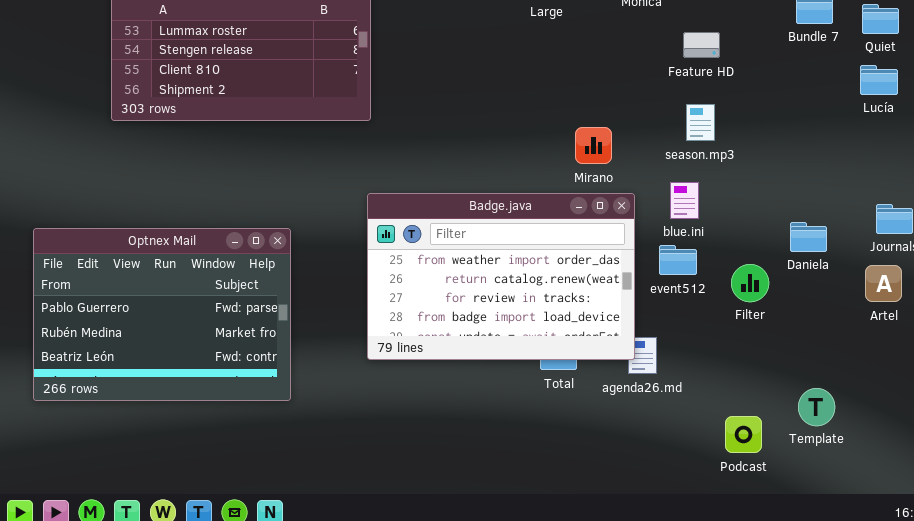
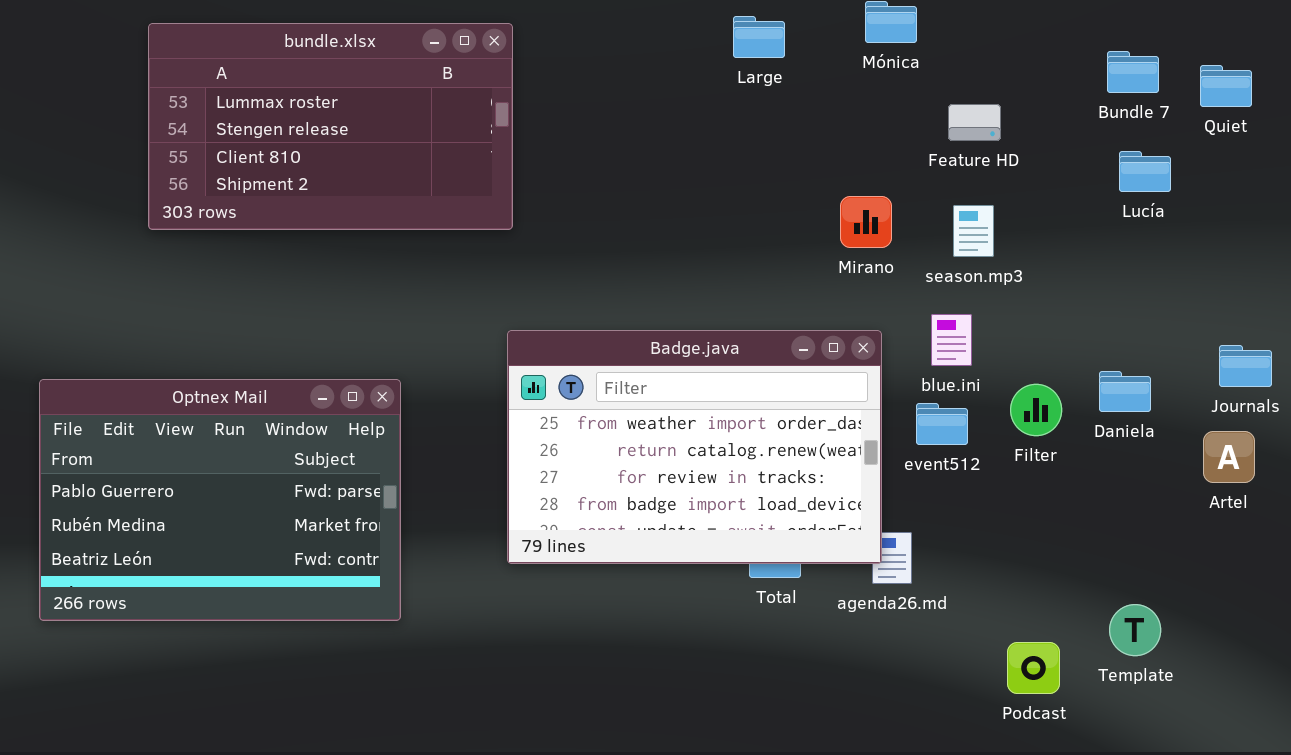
Lucía: [860,65,898,95] -> [1119,151,1171,192], moved
Mirano: [575,127,612,164] -> [840,196,892,248], moved
Filter: [731,264,769,302] -> [1010,384,1062,436], moved

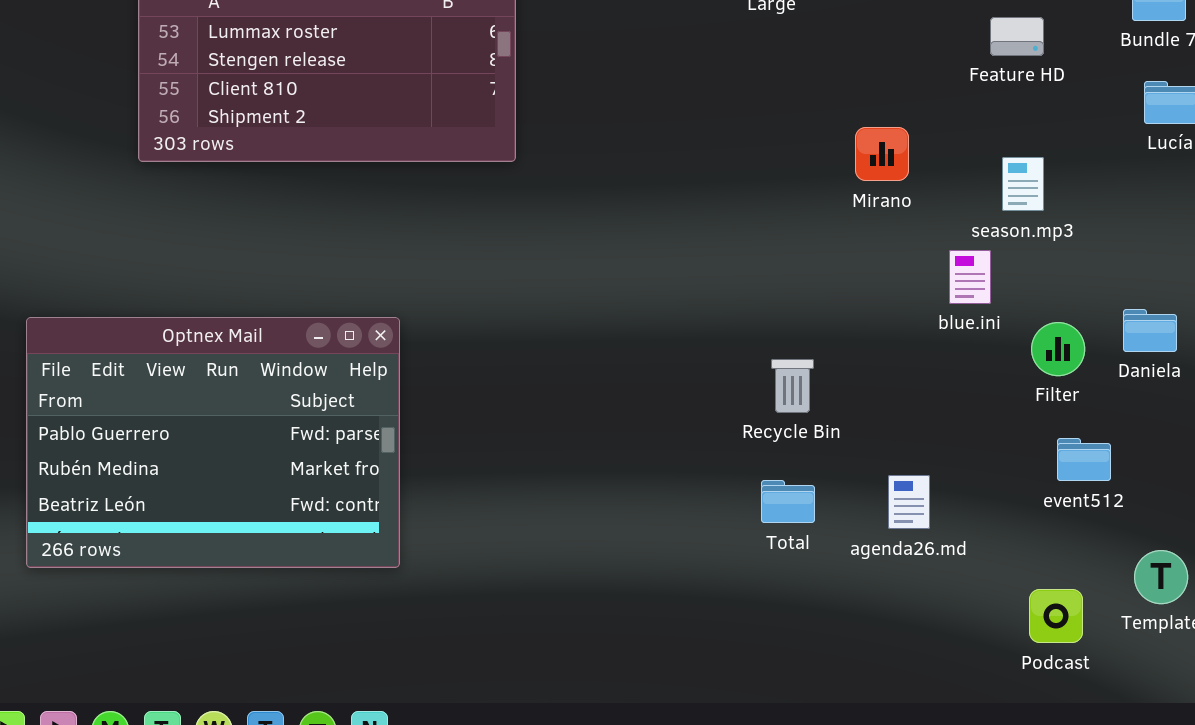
Feature HD: [948,104,1001,141] -> [990,17,1044,56], moved
season.mp3: [953,205,994,257] -> [1002,157,1044,211], moved
Badge.java: [507,330,882,564] -> none, closed
event512: [916,403,968,445] -> [1057,438,1111,481], moved

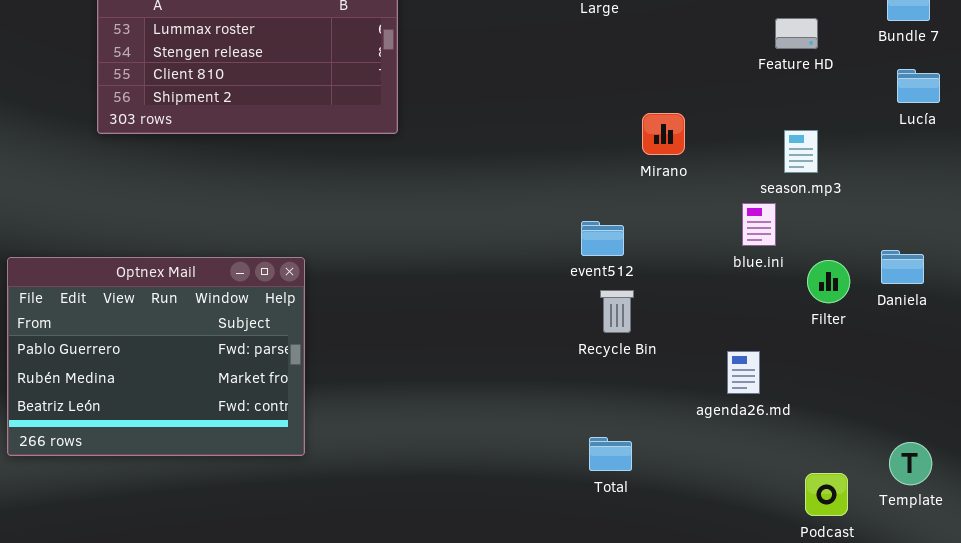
Mirano: [855,127,909,181] -> [642,113,685,155], moved
event512: [1057,438,1111,481] -> [581,221,624,256], moved
agenda26.md: [888,475,930,529] -> [727,351,760,394], moved
Total: [761,480,815,523] -> [589,437,632,471], moved

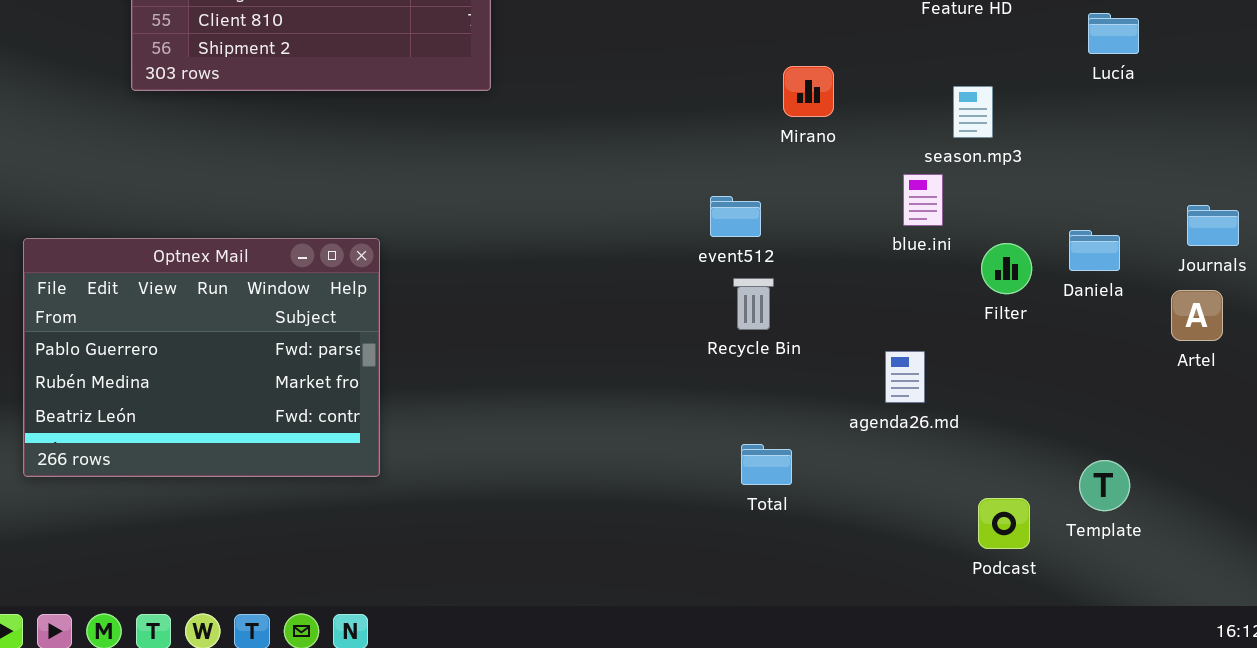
Total: [589,437,632,471] -> [741,444,792,485], moved

